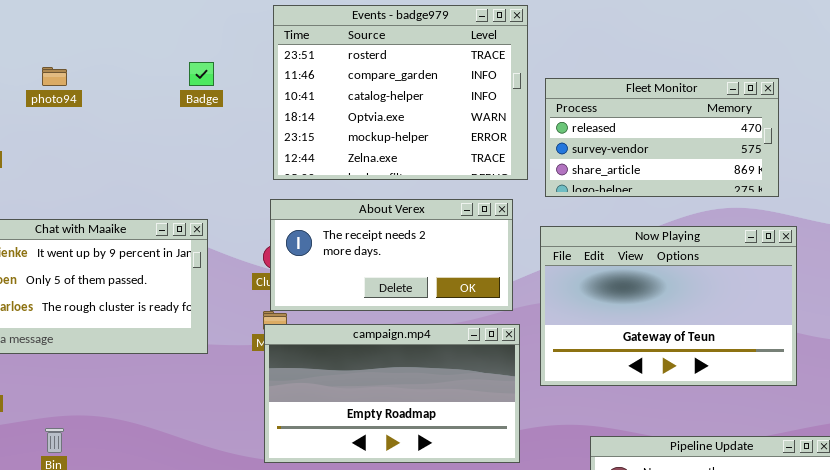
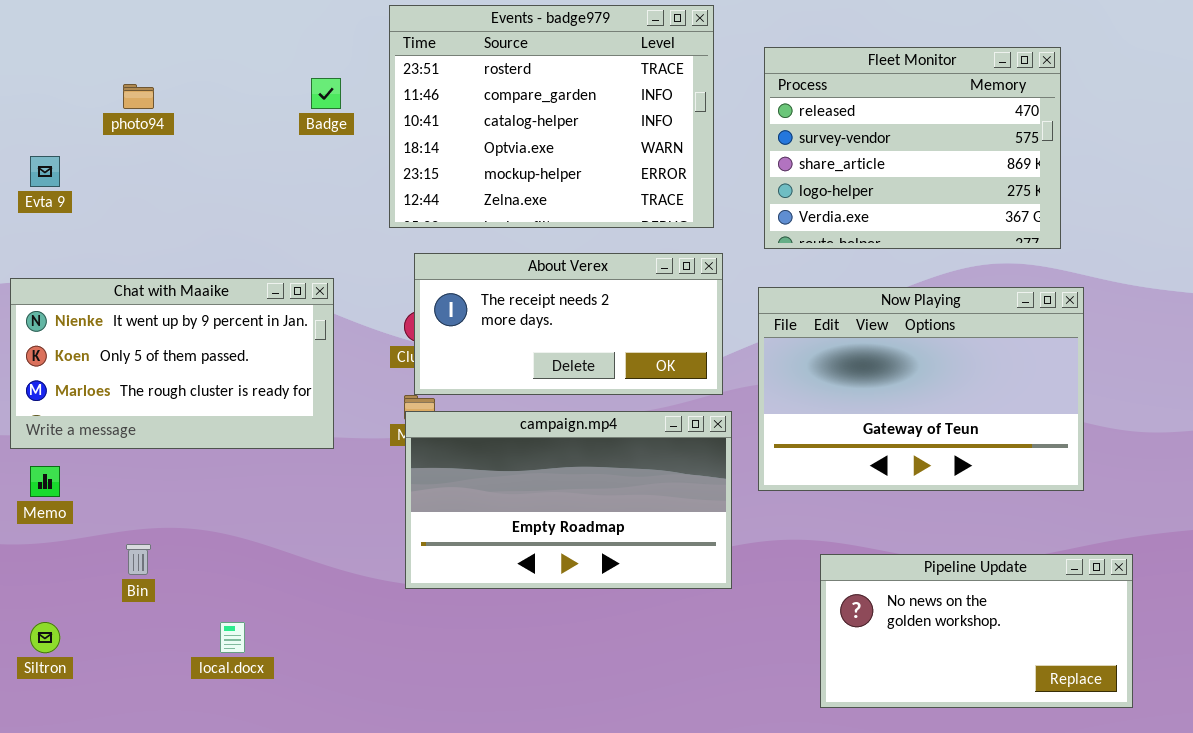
Events - badge979: [273,5,528,180] -> [389,5,714,228], moved
Fleet Monitor: [545,78,779,197] -> [764,47,1061,249], resized

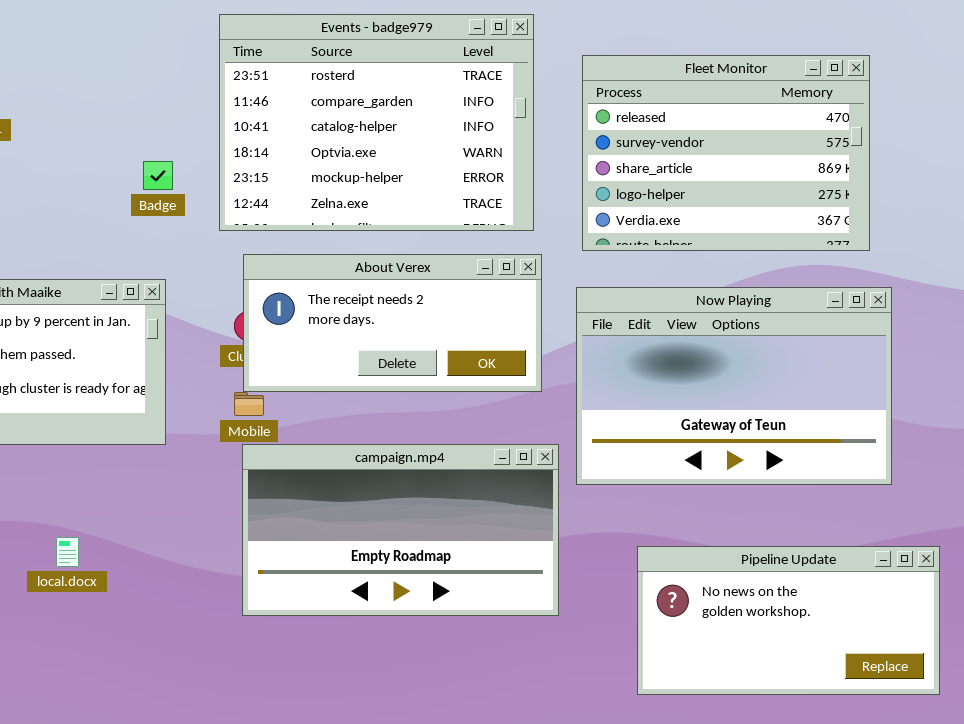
Badge: [311,78,341,109] -> [143,161,173,190], moved
campaign.mp4: [405,411,732,589] -> [242,444,559,616], moved
local.docx: [220,622,245,653] -> [56,537,79,567], moved

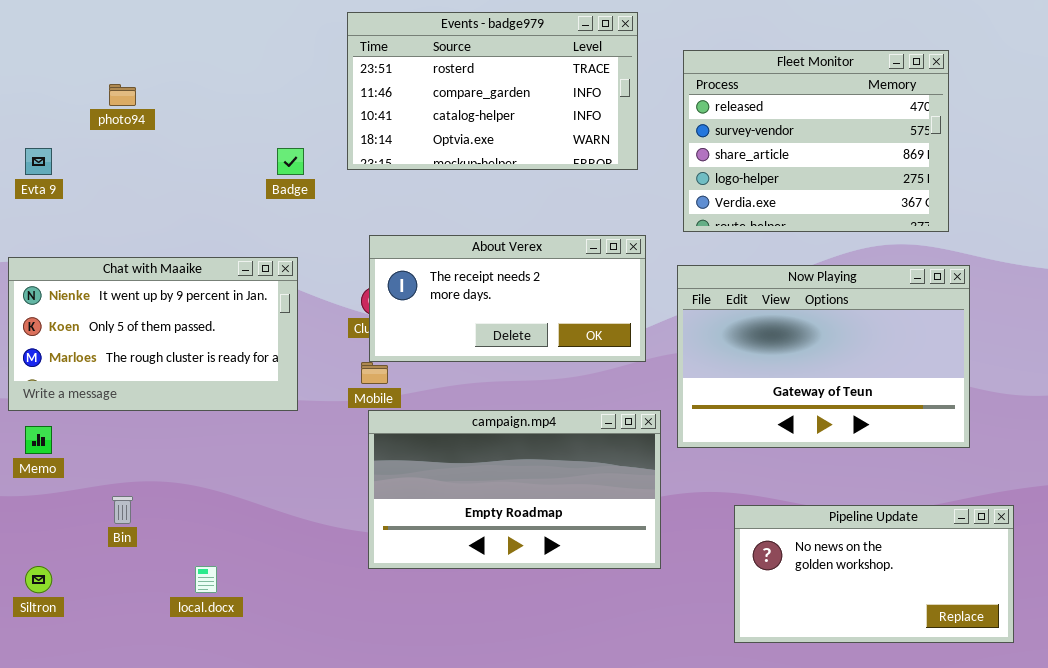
Events - badge979: [219,14,534,231] -> [347,12,638,170], resized
local.docx: [56,537,79,567] -> [195,566,217,593], moved

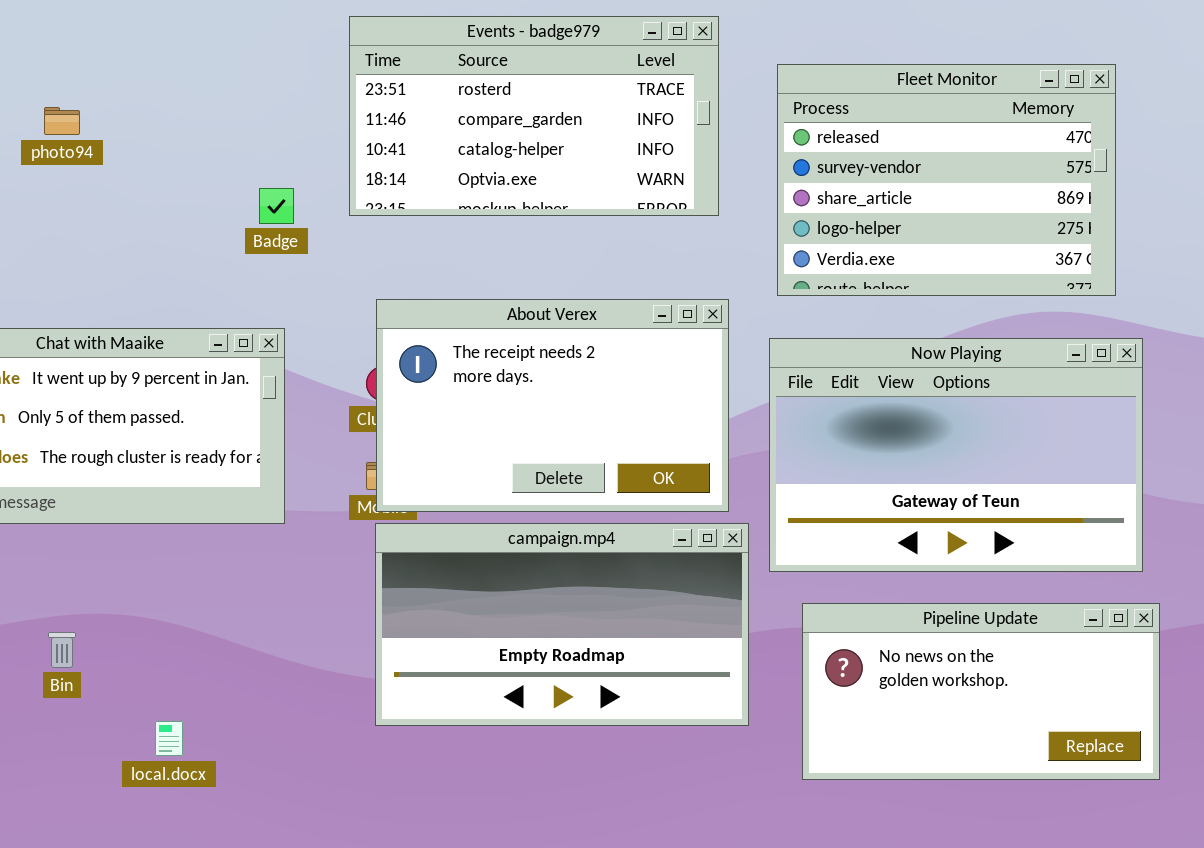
About Verex: [369,235,646,362] -> [376,299,729,512], resized
Pipeline Update: [734,505,1014,643] -> [802,603,1160,780], moved

